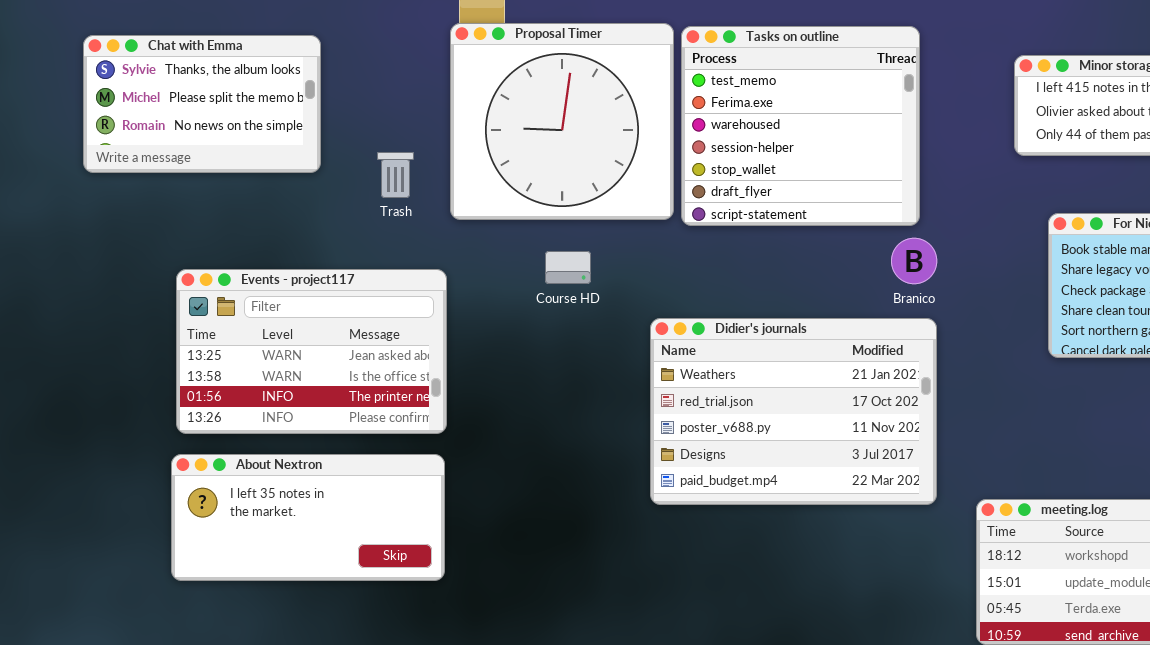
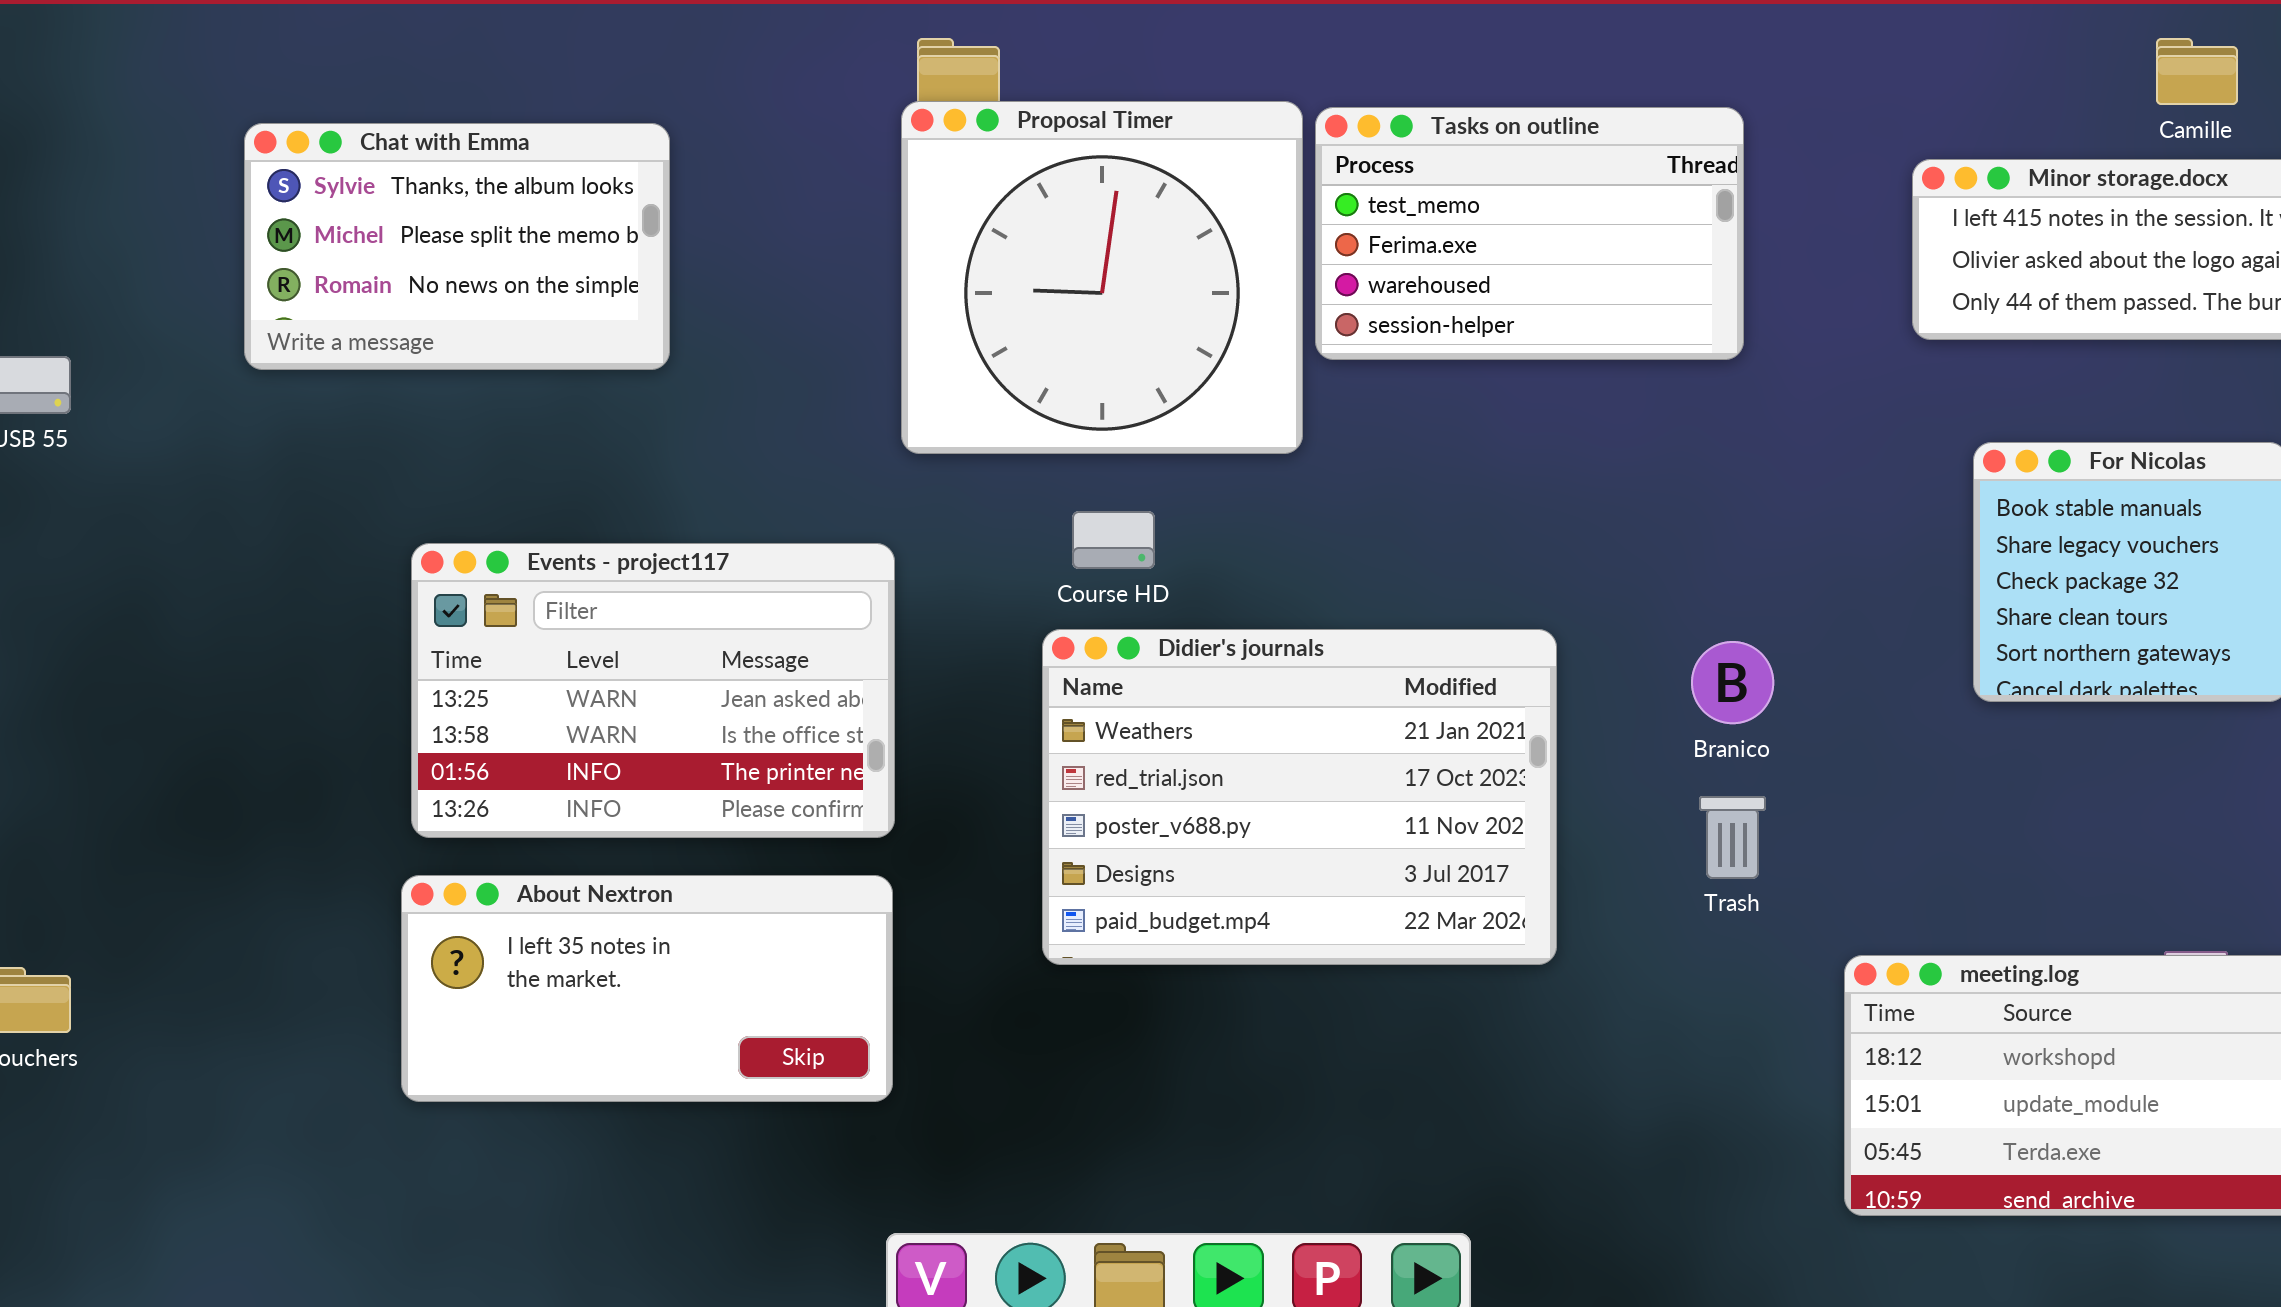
Tasks on outline: [681,26,920,226] -> [1315,107,1744,360], resized
Trash: [377,152,414,198] -> [1699,796,1766,879], moved
Branico: [891,238,937,284] -> [1691,641,1774,724], moved
Didier's journals: [650,318,937,505] -> [1042,629,1557,965], moved

